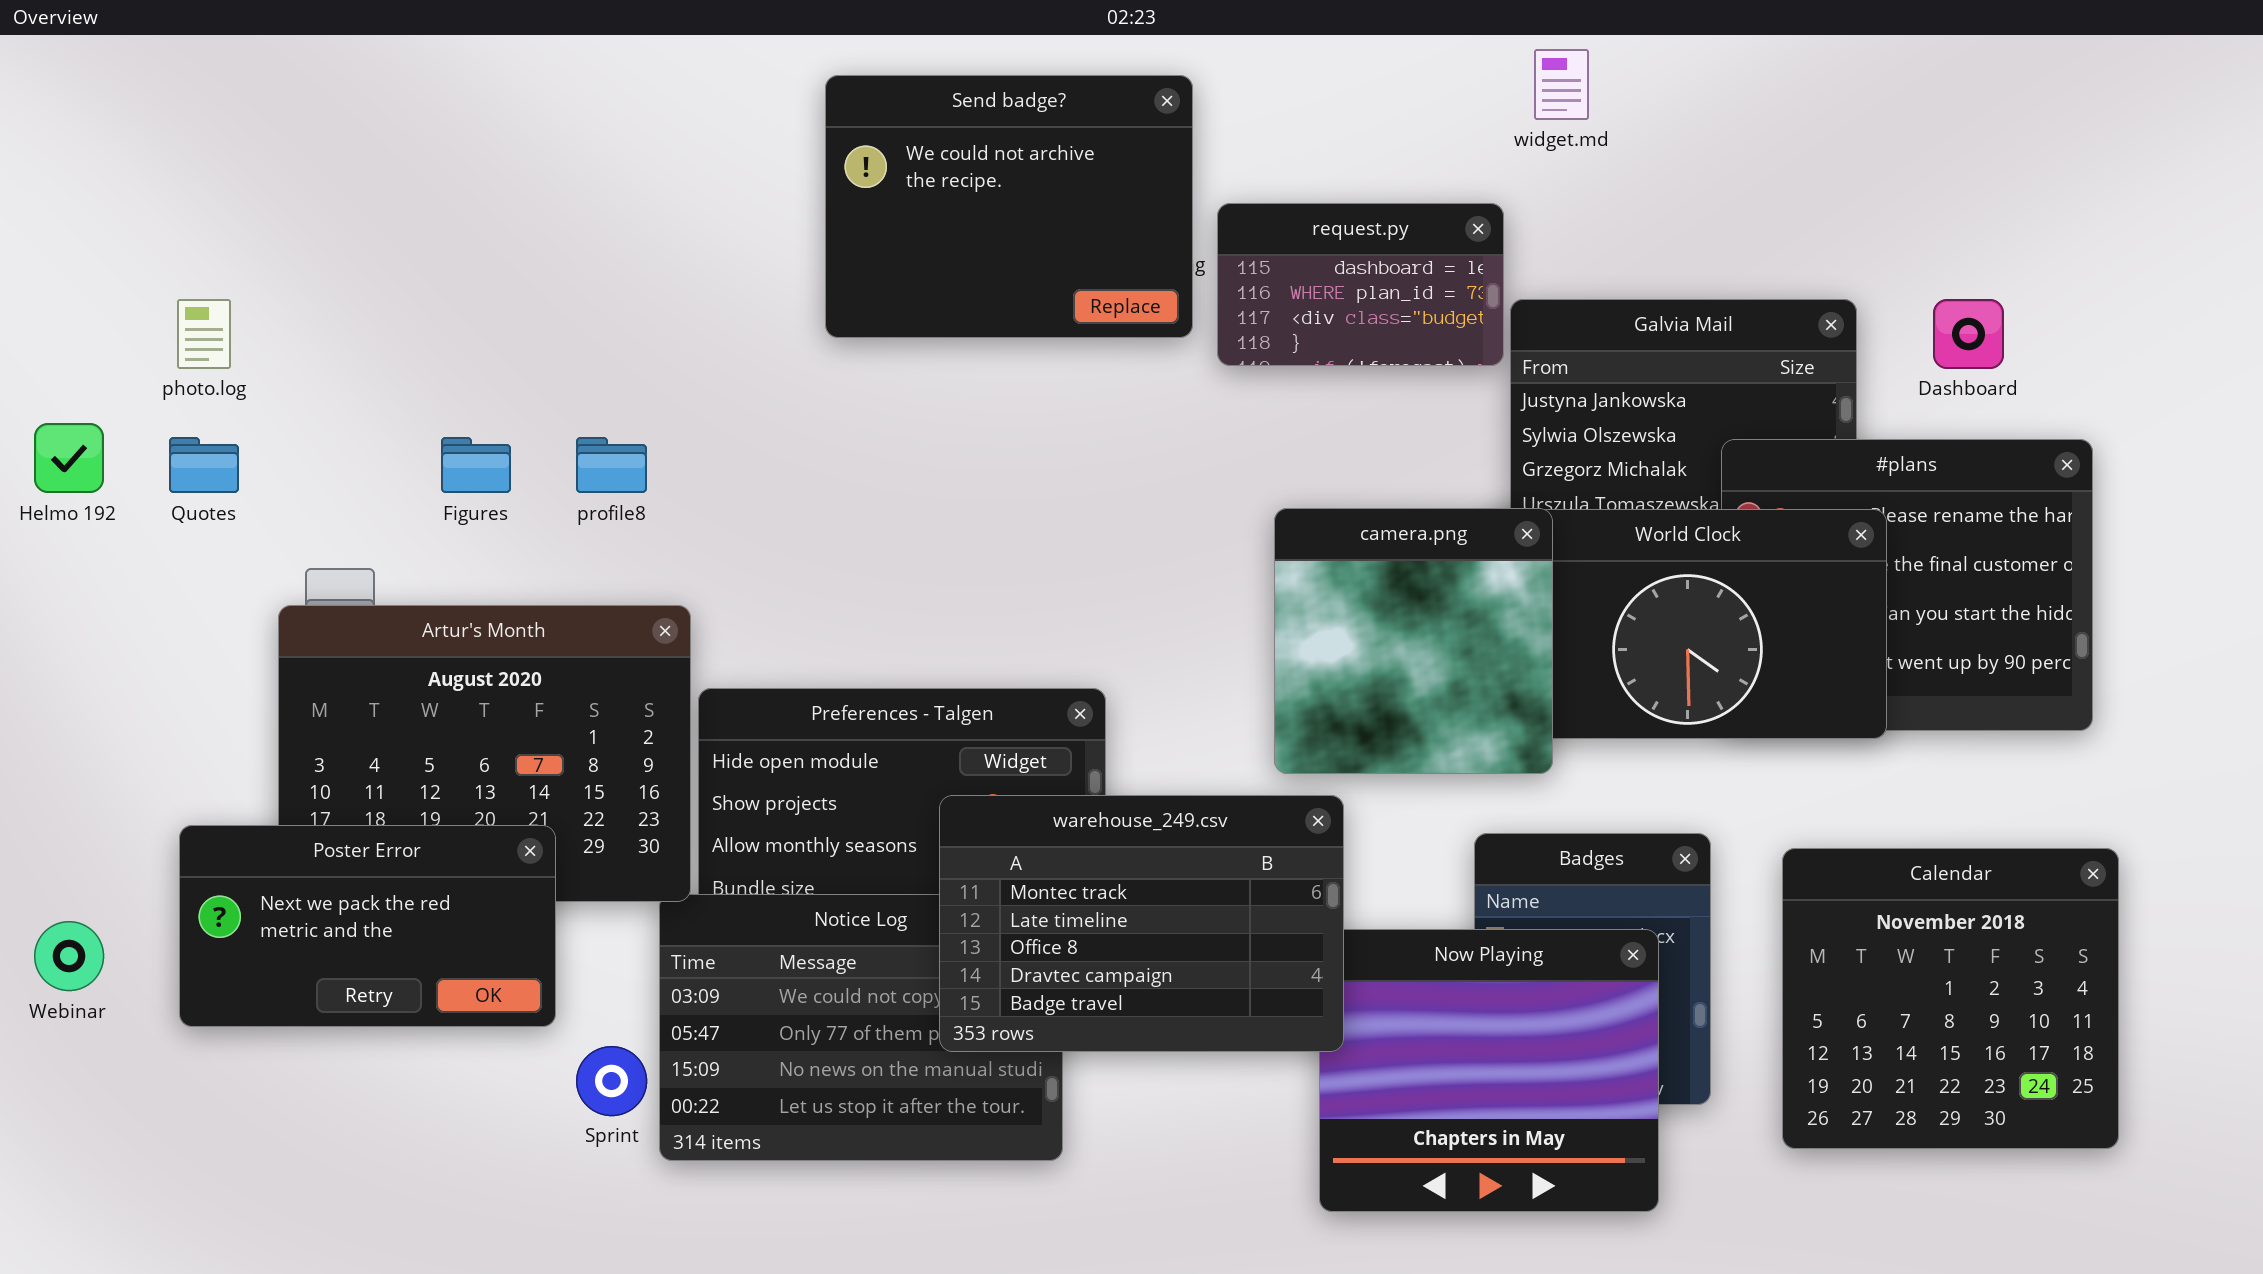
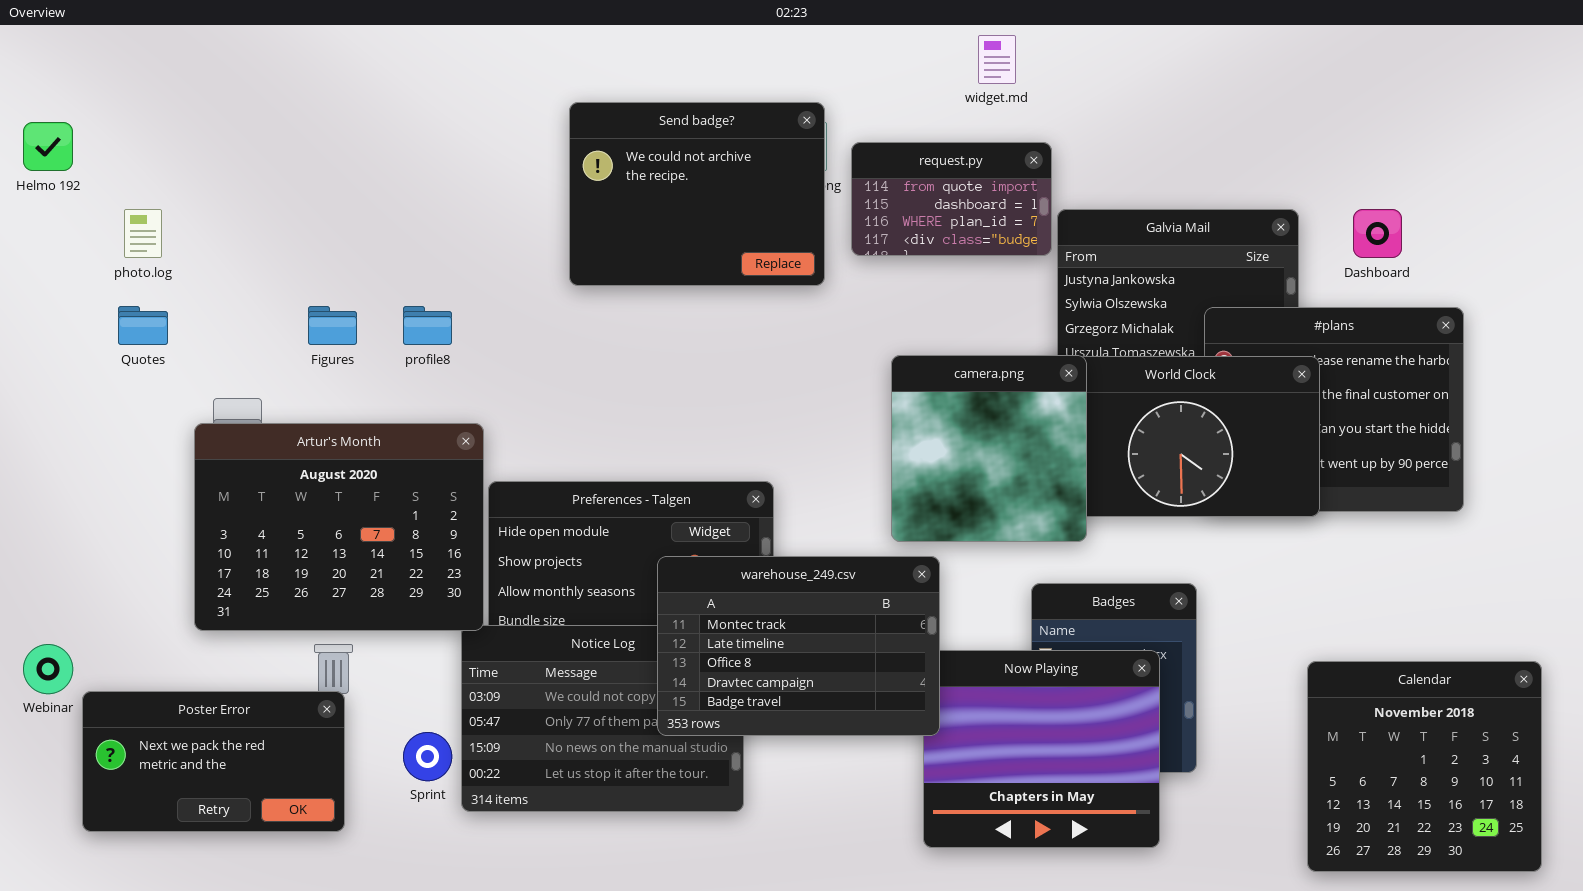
widget.md: [1534,49,1589,120] -> [978,35,1016,84], moved
Send badge?: [825,75,1193,338] -> [569,102,825,286], moved
request.py: [1217,203,1504,366] -> [851,142,1052,256], scrolled up 1 row
Helmo 192: [34,423,104,493] -> [23,122,73,171], moved
Poster Error: [179,825,556,1027] -> [82,691,345,832], moved
Calendar: [1782,848,2119,1149] -> [1307,661,1542,872], moved

